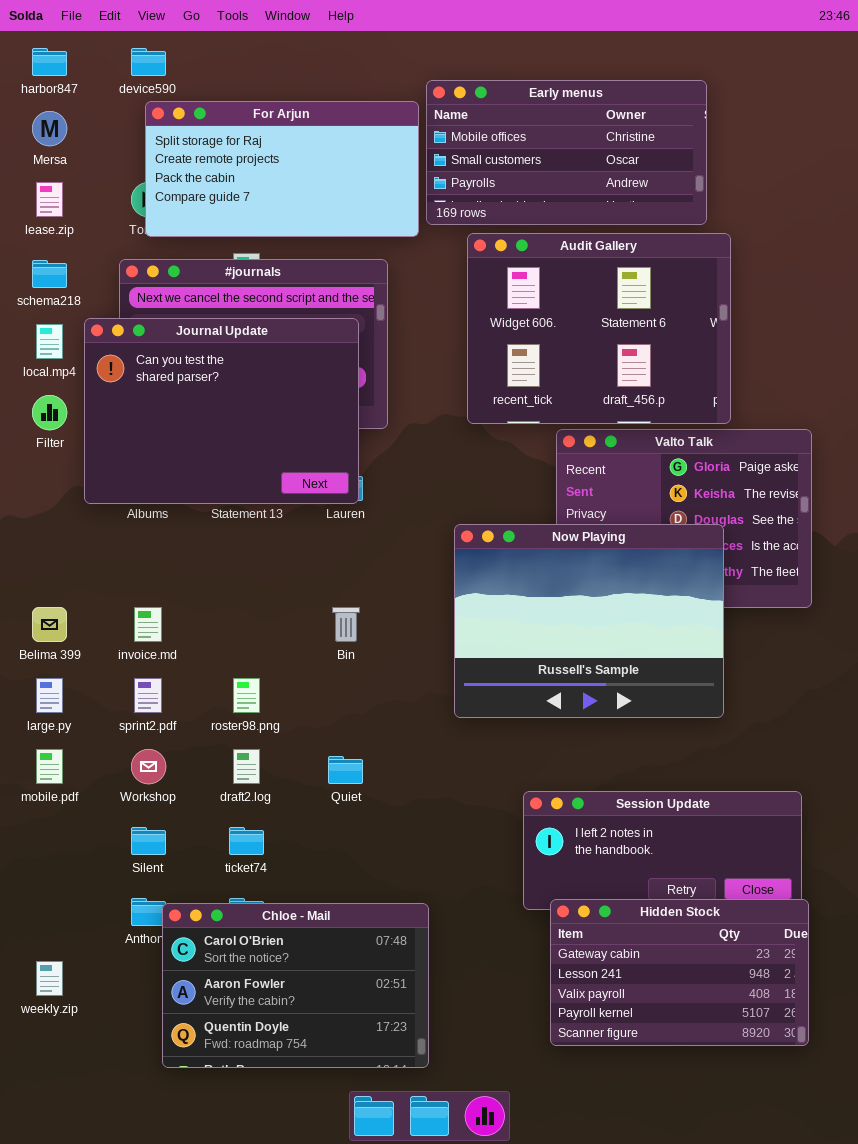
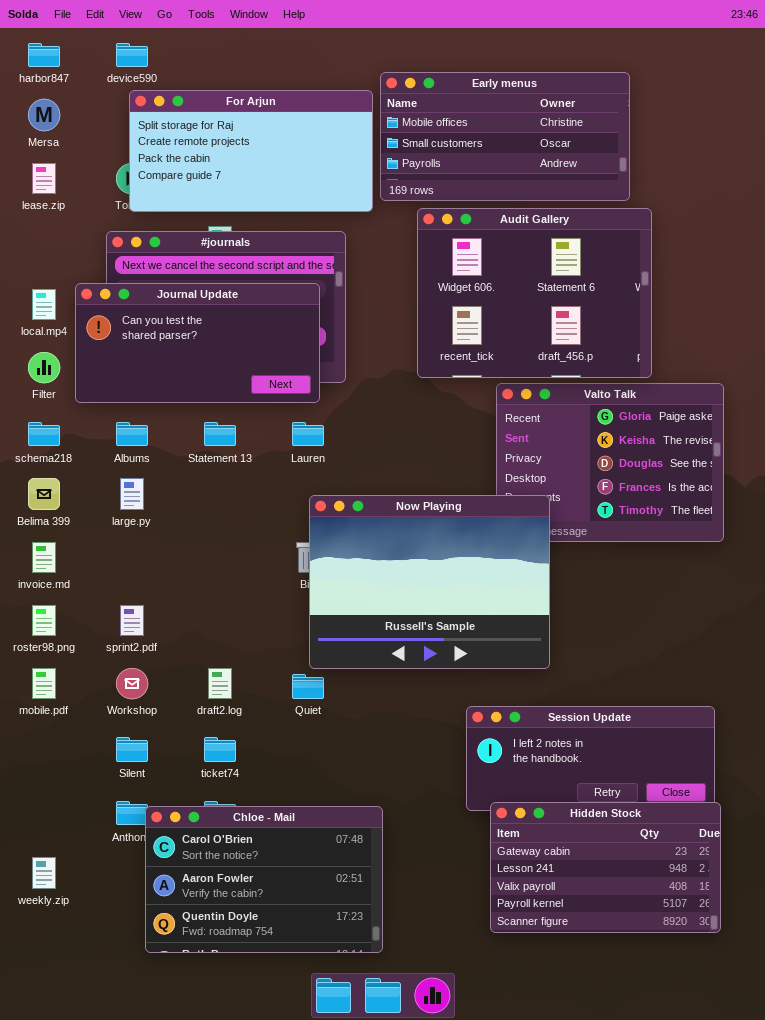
schema218: [32,260,67,288] -> [28,422,60,446], moved
Journal Update: [84,318,359,504] -> [75,283,320,403], resized
Now Playing: [454,524,724,718] -> [309,495,550,669], moved
Belima 399: [32,607,67,642] -> [28,478,60,510], moved
invoice.md: [134,607,162,642] -> [32,542,56,573], moved
large.py: [36,678,63,713] -> [120,478,144,510], moved
roster98.png: [233,678,260,713] -> [32,605,56,636], moved

